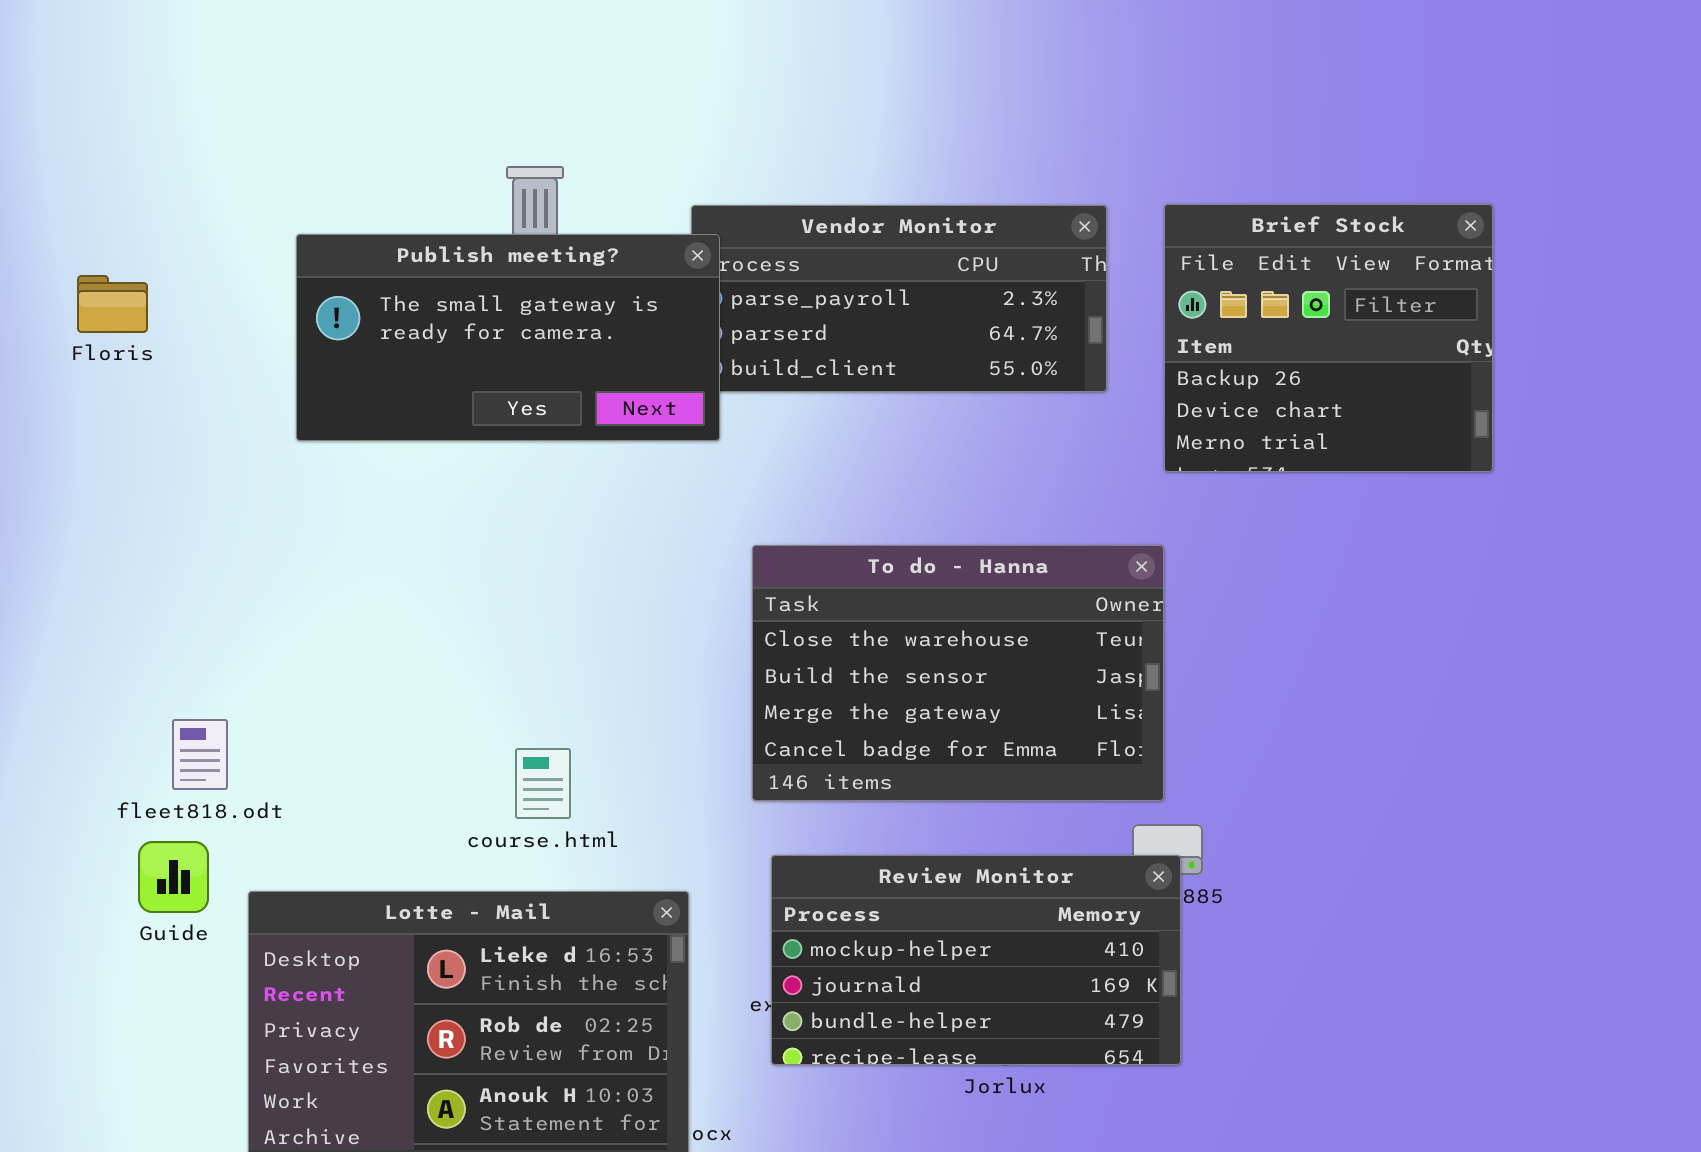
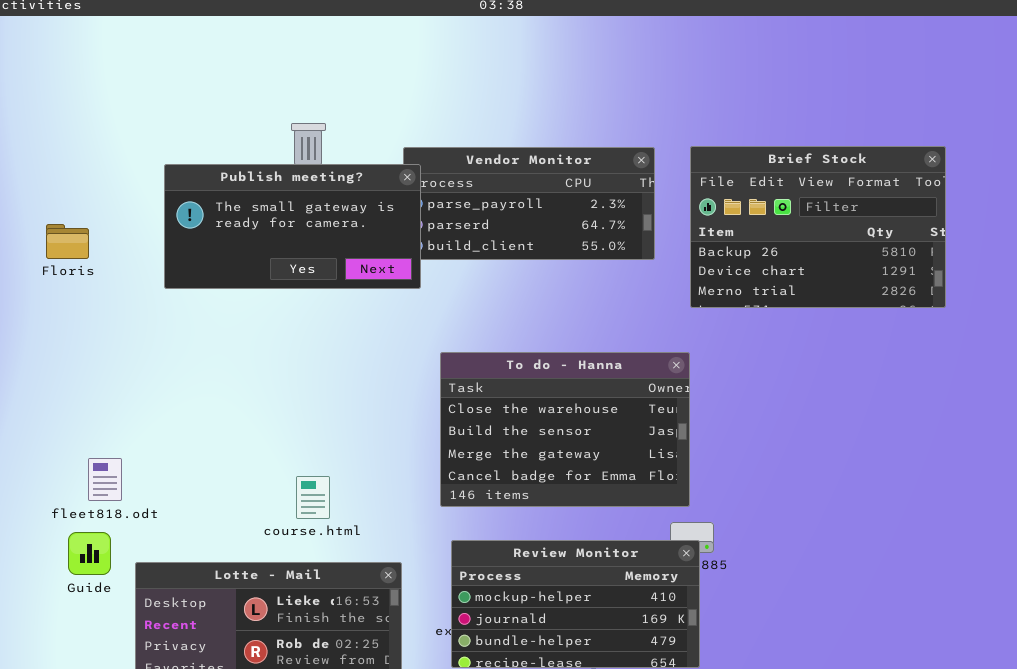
Brief Stock: [1164,204,1493,472] -> [690,146,946,308], resized
Floris: [77,275,148,333] -> [46,224,89,259], moved

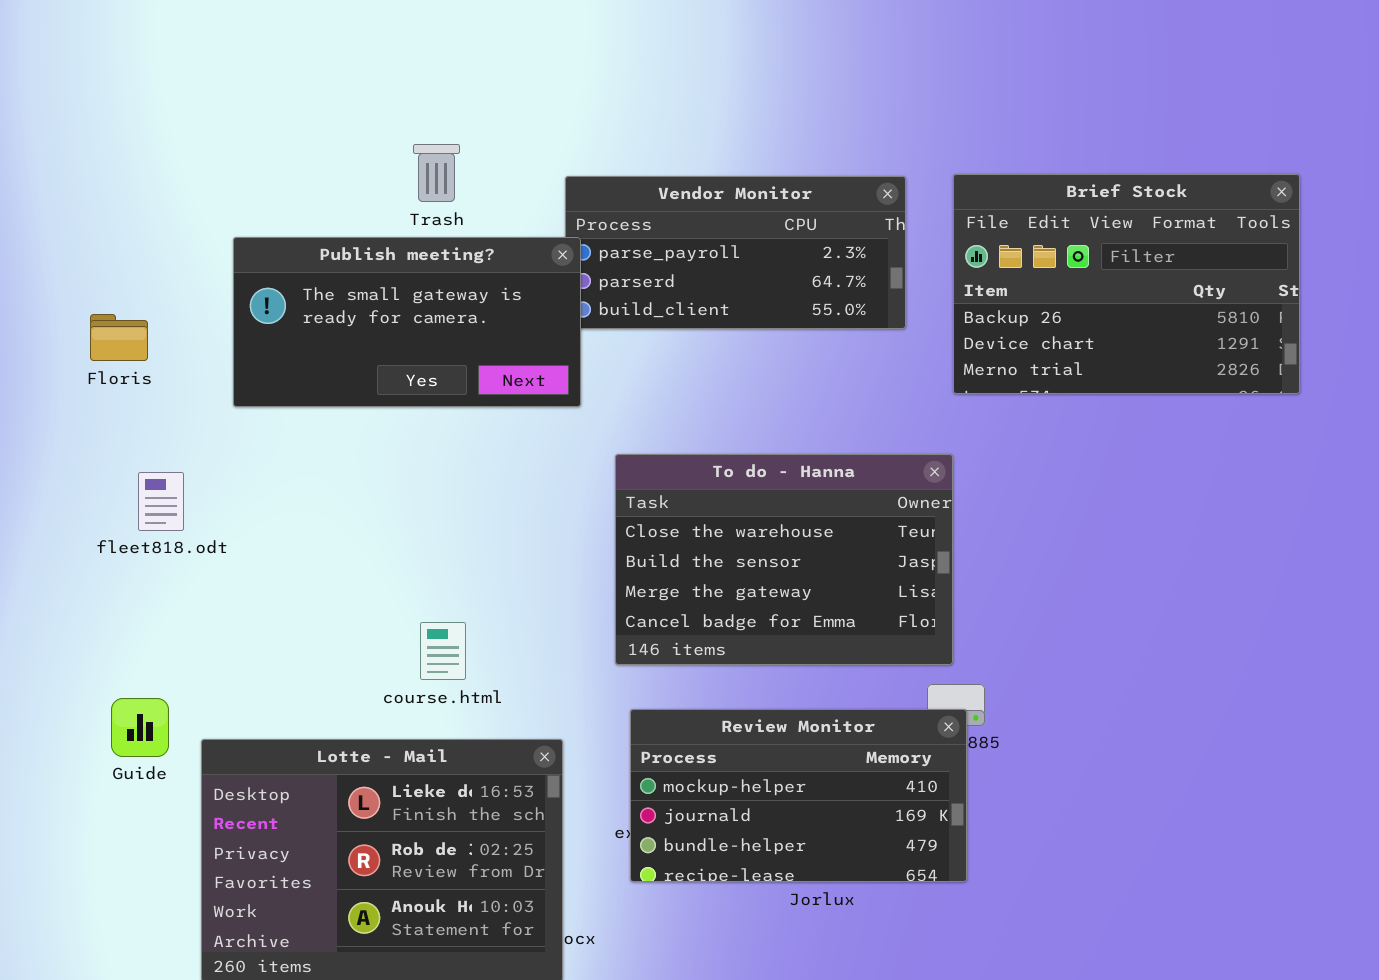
Publish meeting?: [164,164,421,289] -> [233,237,581,407], moved
Floris: [46,224,89,259] -> [90,314,148,361], moved
fleet818.odt: [88,458,122,501] -> [138,472,184,531], moved

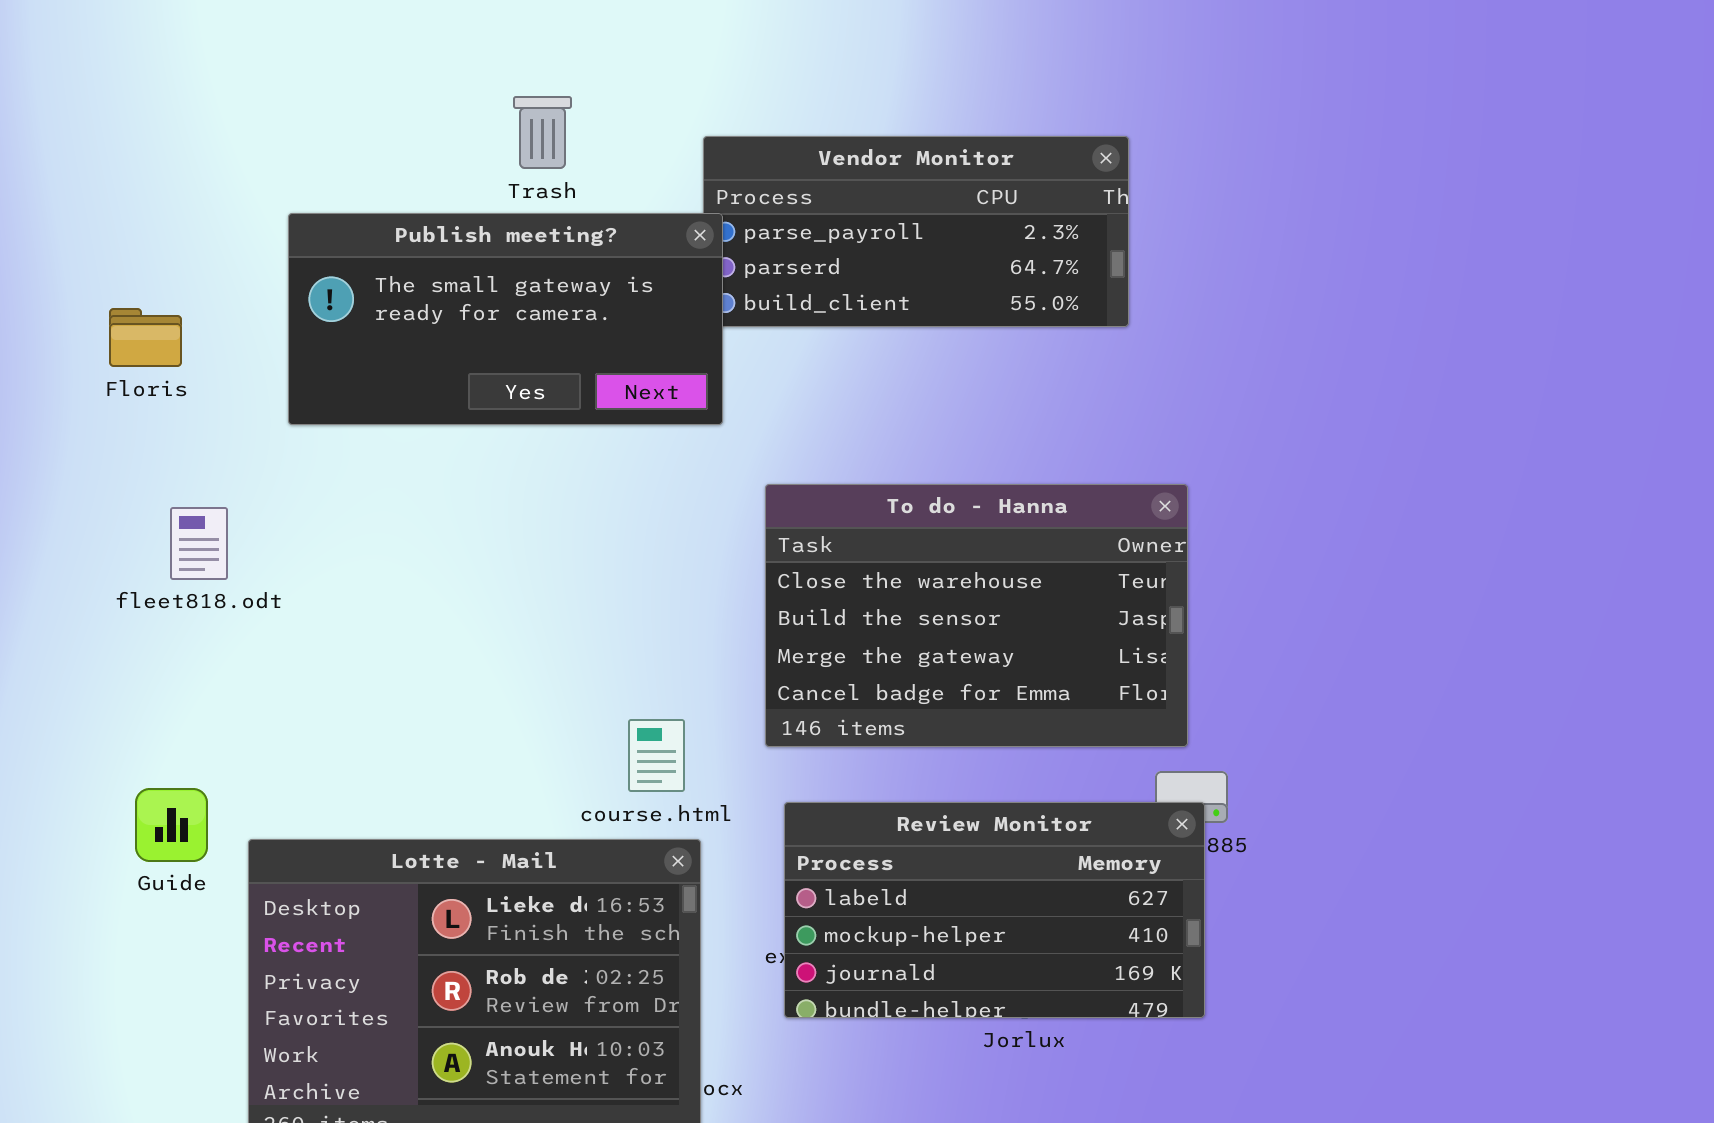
Brief Stock: [953,174,1300,394] -> none, closed
course.html: [420,622,466,680] -> [628,719,685,792], moved
Review Monitor: [630,709,967,882] -> [784,802,1205,1018], scrolled up 1 row

